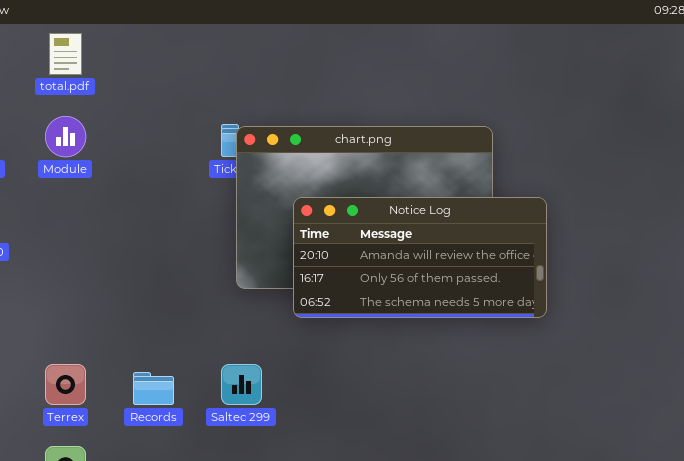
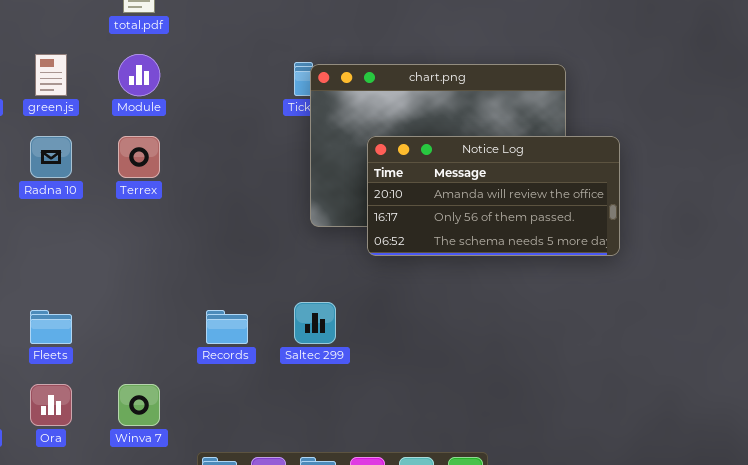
Terrex: [45,364,86,405] -> [118,136,160,178], moved

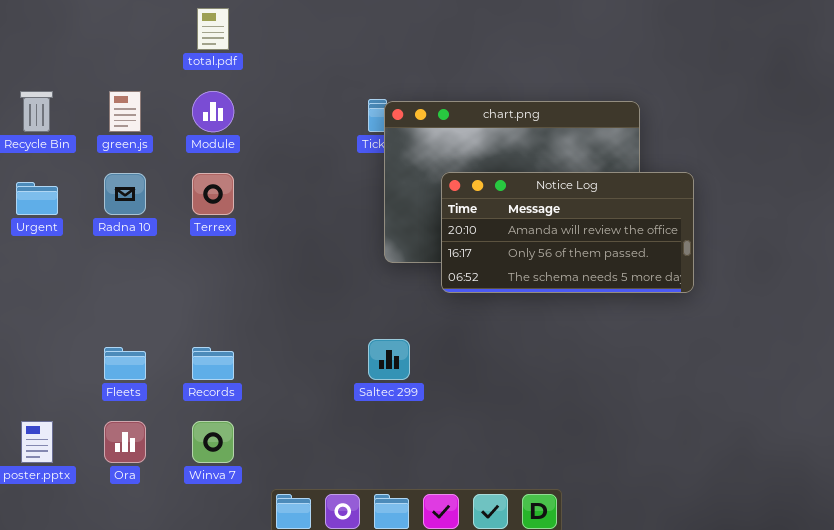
Records: [206,310,248,344] -> [192,347,234,380], moved

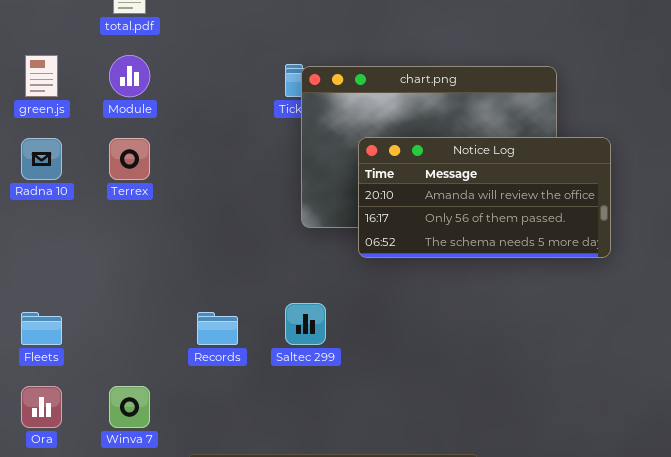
Records: [192,347,234,380] -> [197,312,238,345], moved

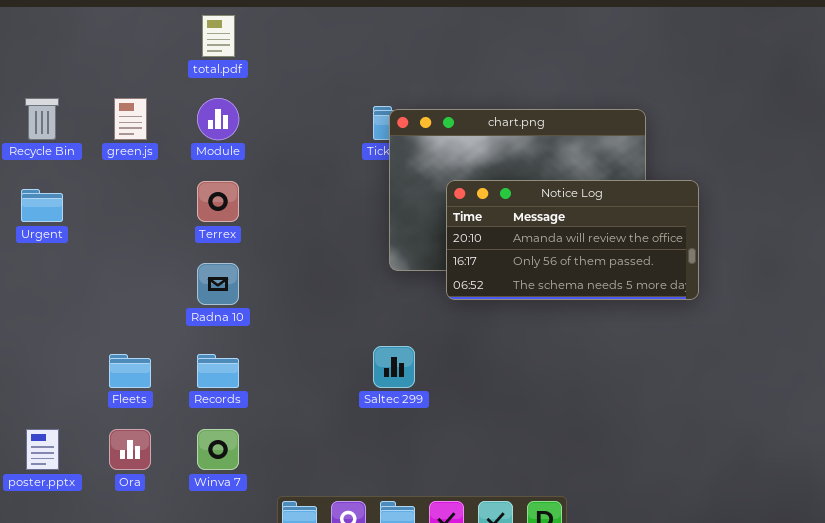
Radna 10: [21,138,62,180] -> [197,263,239,305], moved
Records: [197,312,238,345] -> [197,354,239,388], moved

